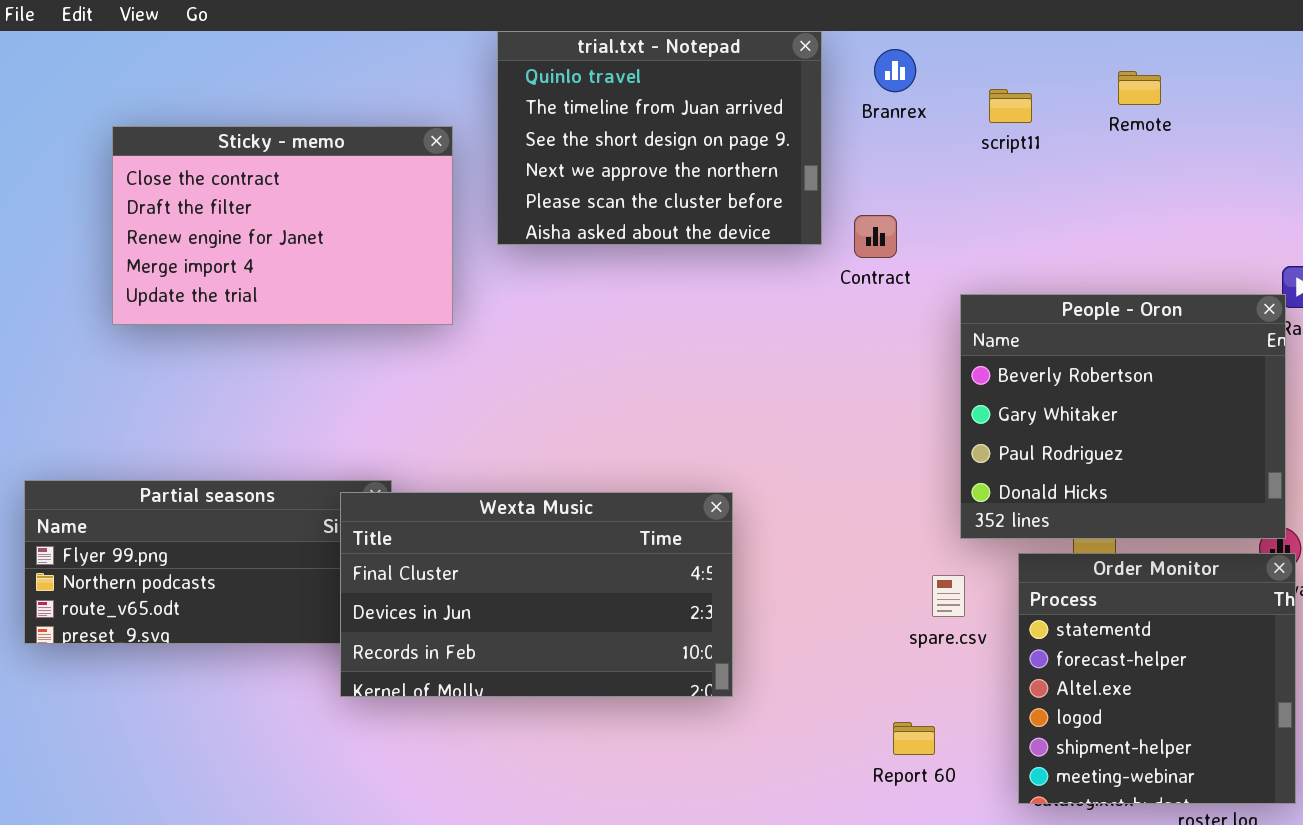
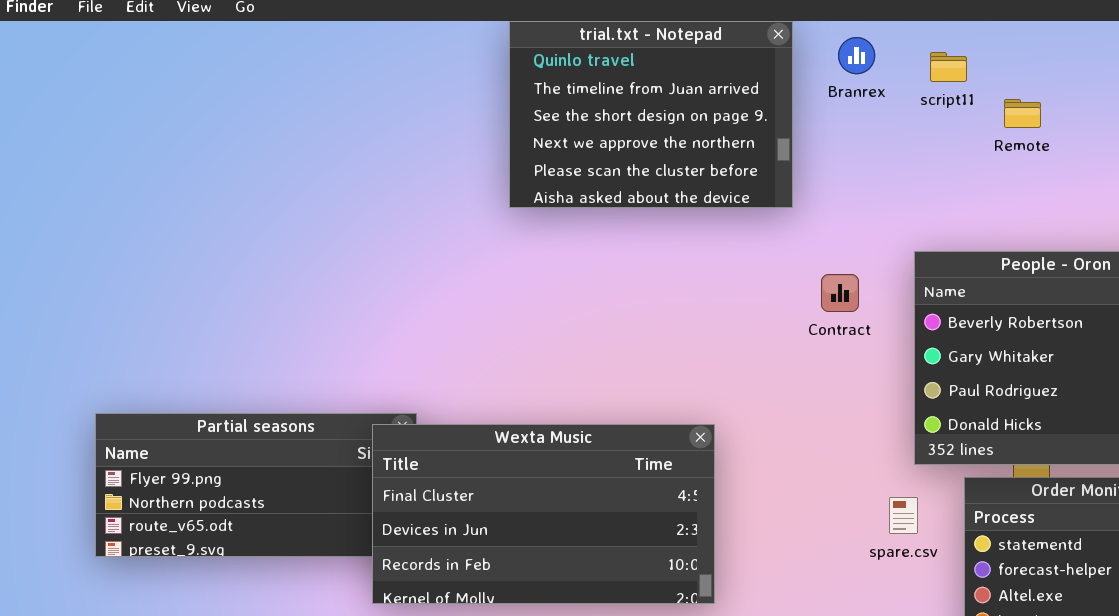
Remote: [1118,71,1161,105] -> [1004,99,1041,128], moved
script11: [989,89,1032,123] -> [930,52,967,82], moved
Sticky - memo: [112,126,453,325] -> none, closed
Contract: [854,215,897,258] -> [821,274,859,312], moved

